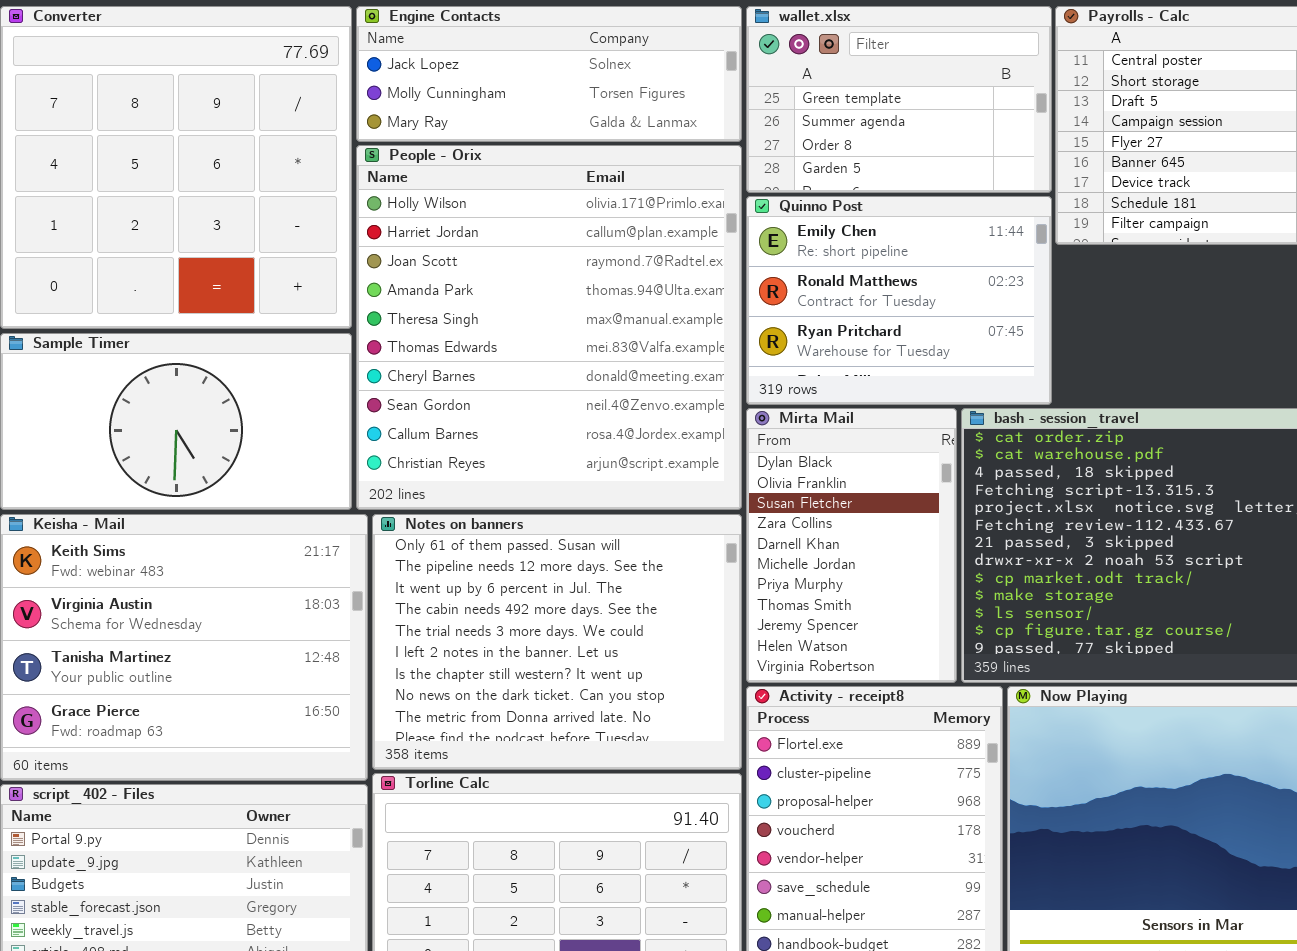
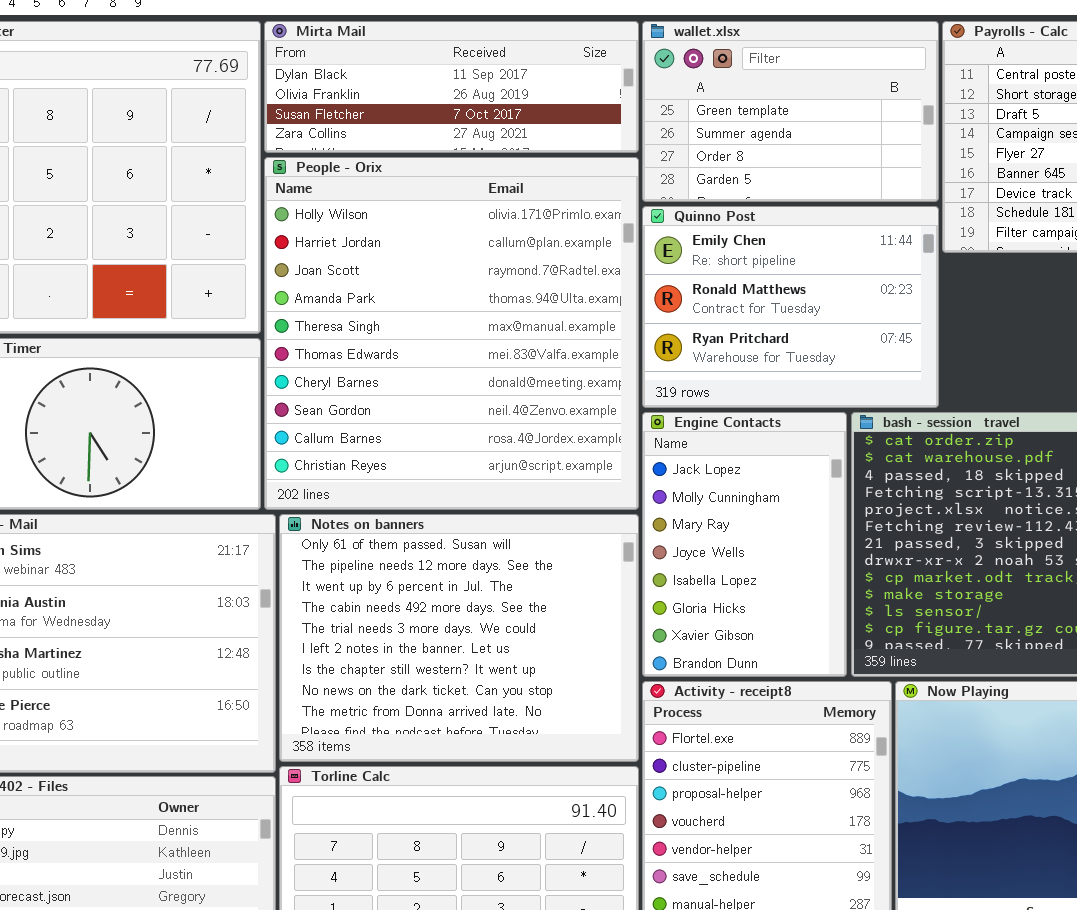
Engine Contacts: [356,6,742,142] -> [642,412,847,677], moved, resized
Mirta Mail: [746,408,957,683] -> [264,21,639,153], moved, resized

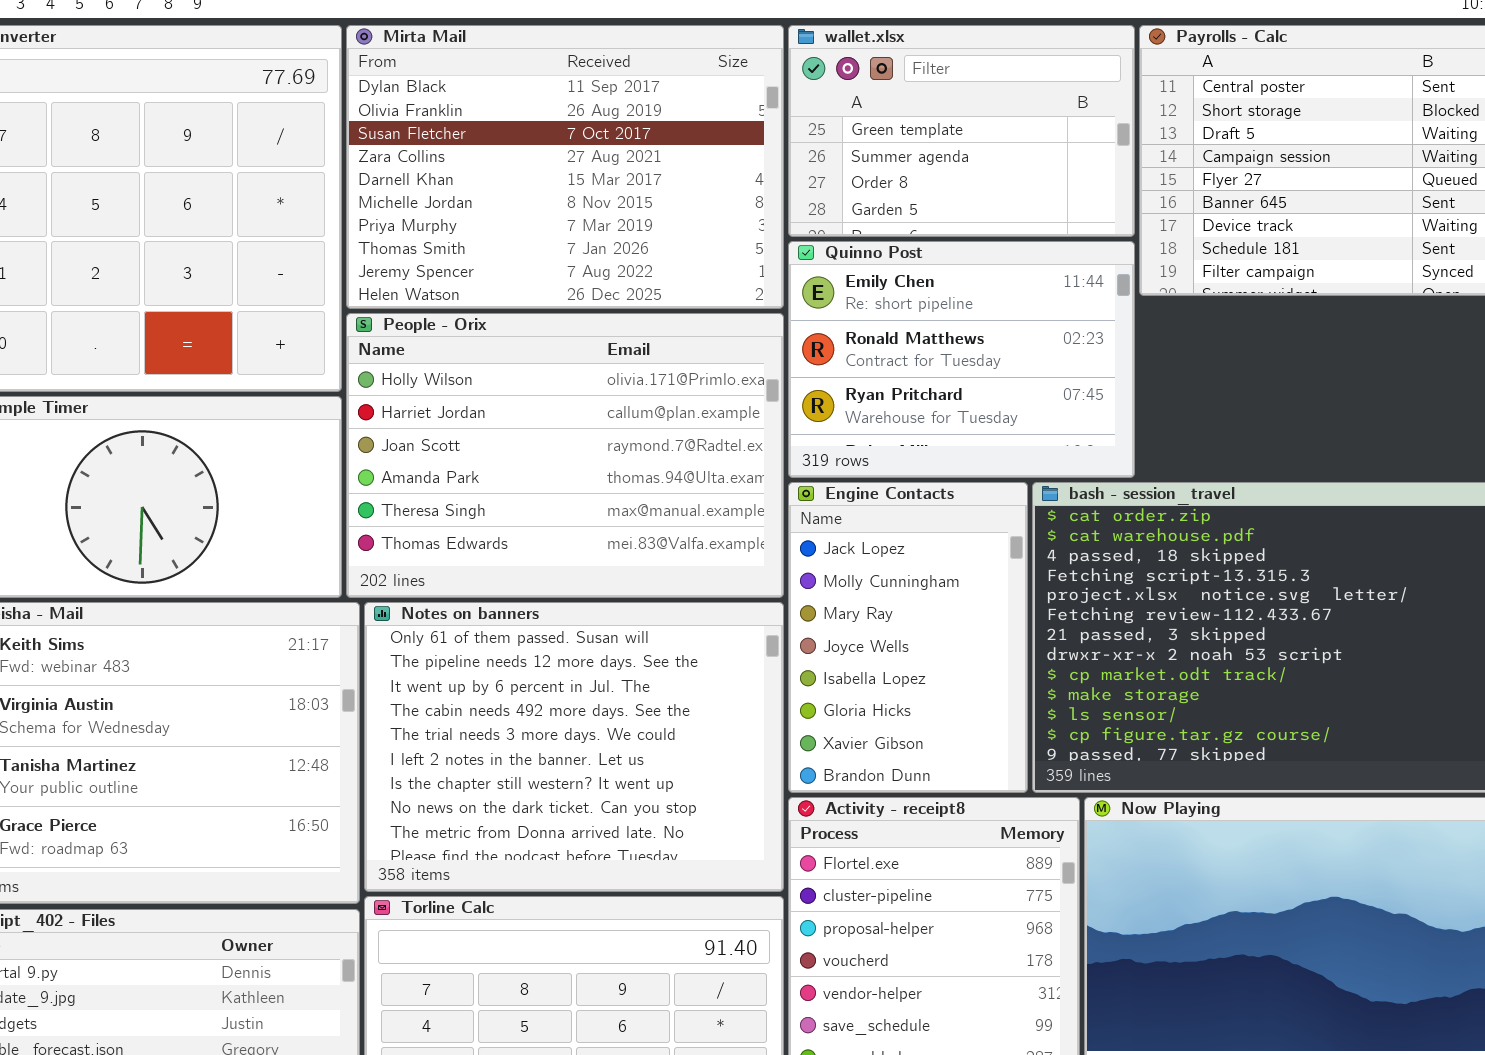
Mirta Mail: [264,21,639,153] -> [346,25,784,309], resized
People - Orix: [264,157,639,510] -> [346,313,784,598], resized

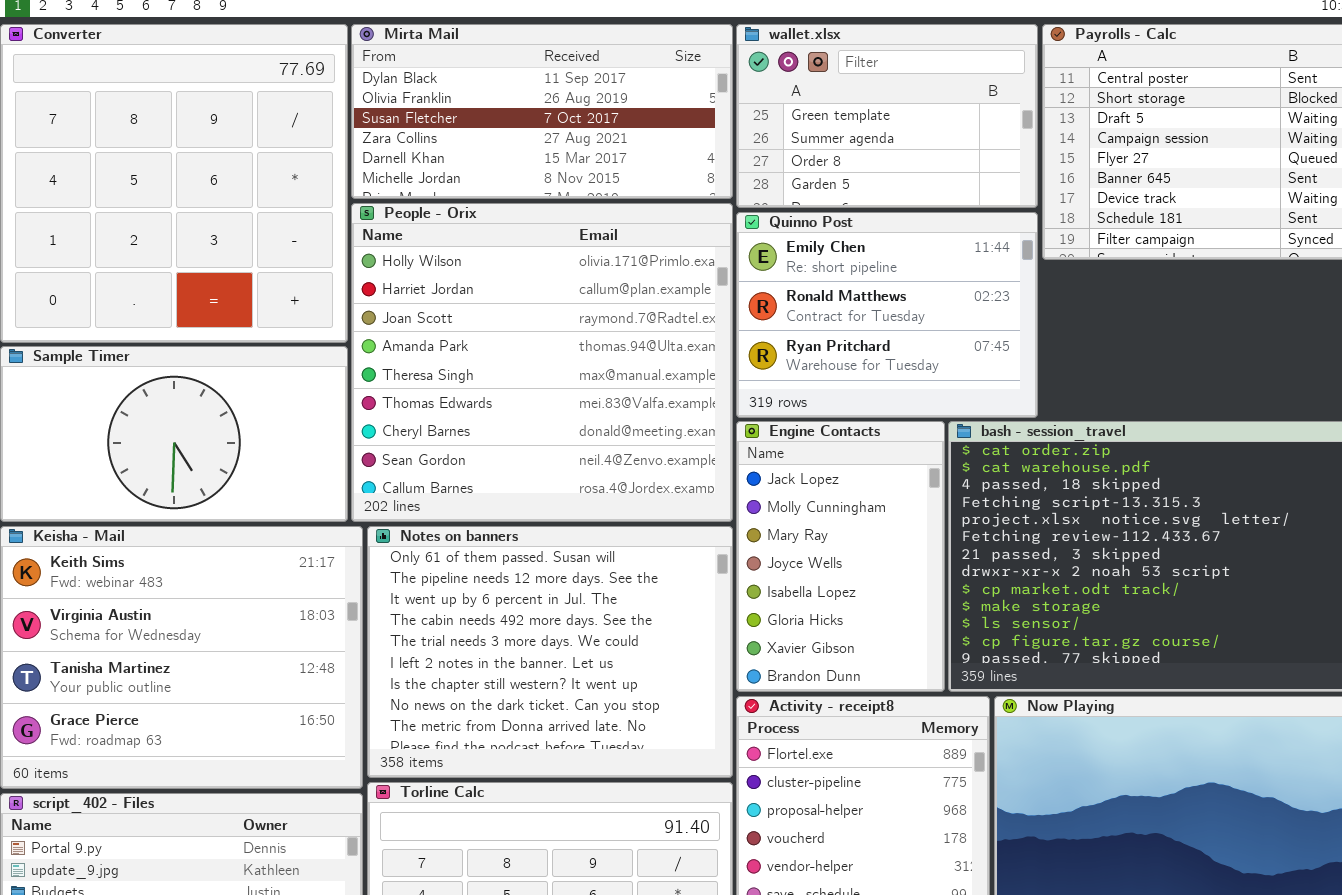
Mirta Mail: [346,25,784,309] -> [351,24,733,199], resized
People - Orix: [346,313,784,598] -> [351,203,733,522], resized

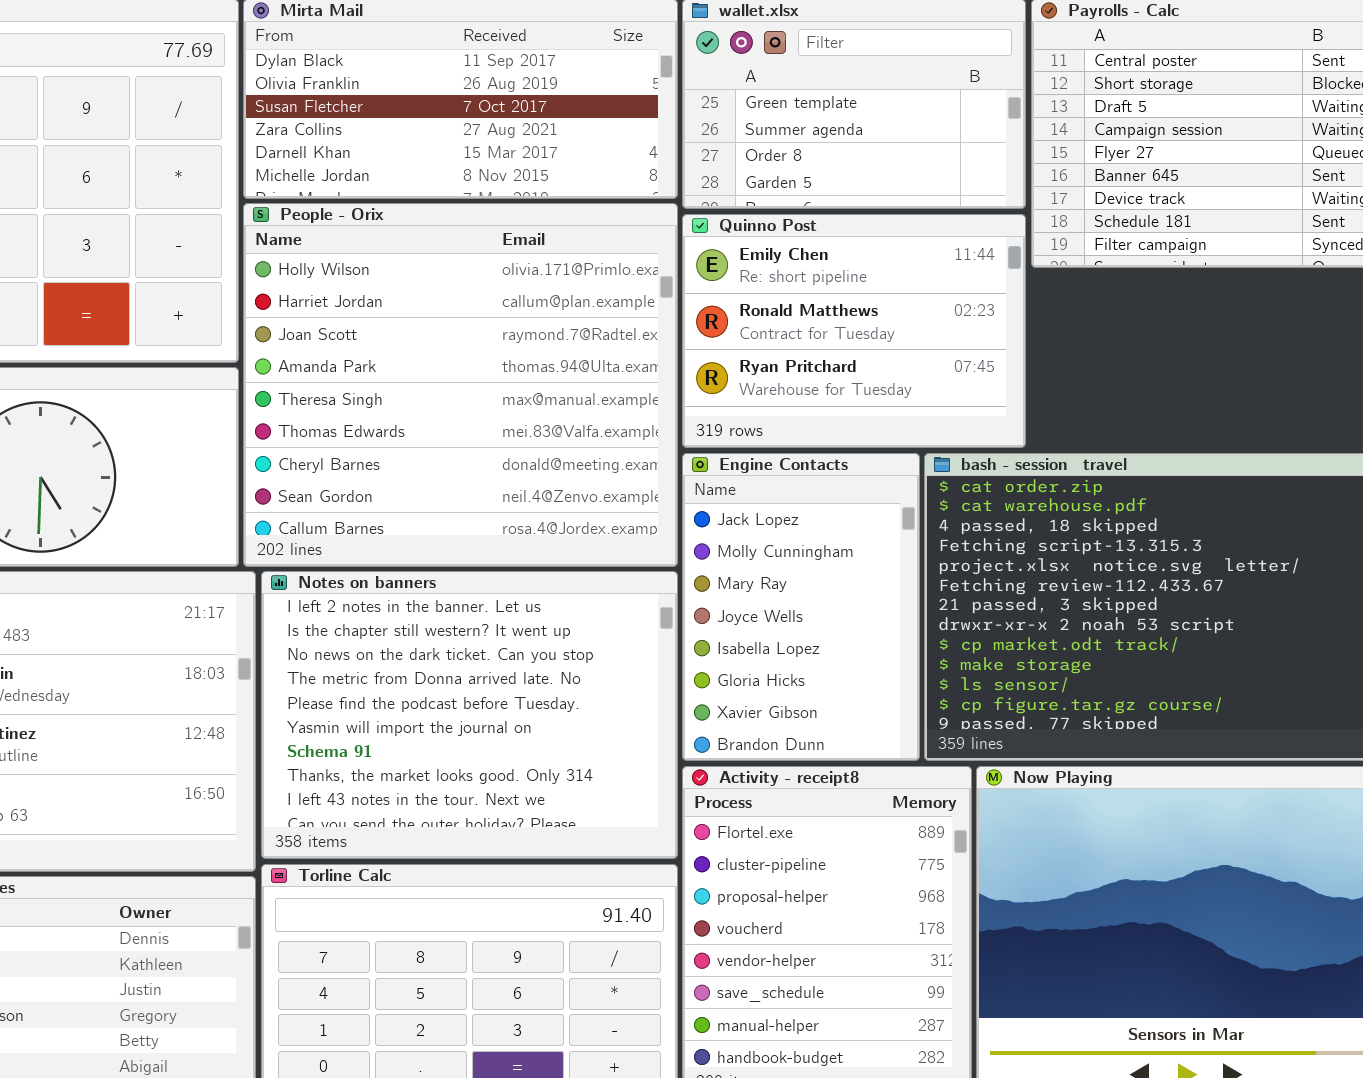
Notes on banners: [367,526,733,778] -> [261,571,678,859], scrolled down 5 rows

